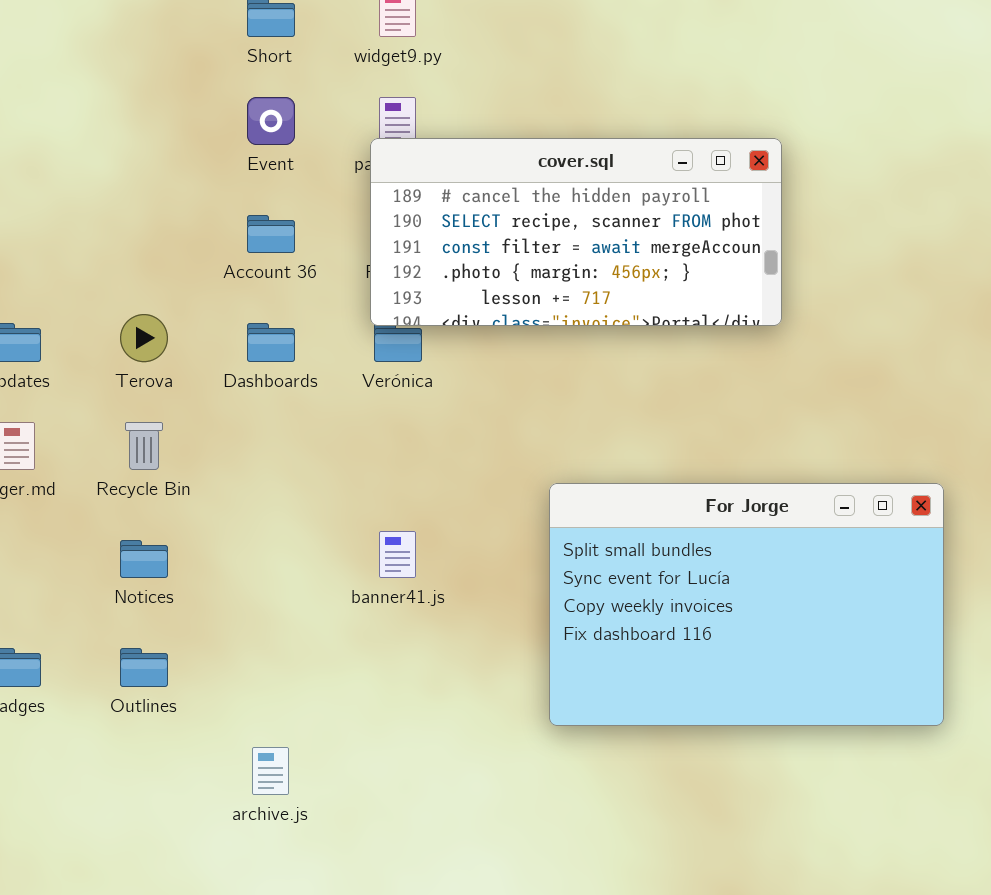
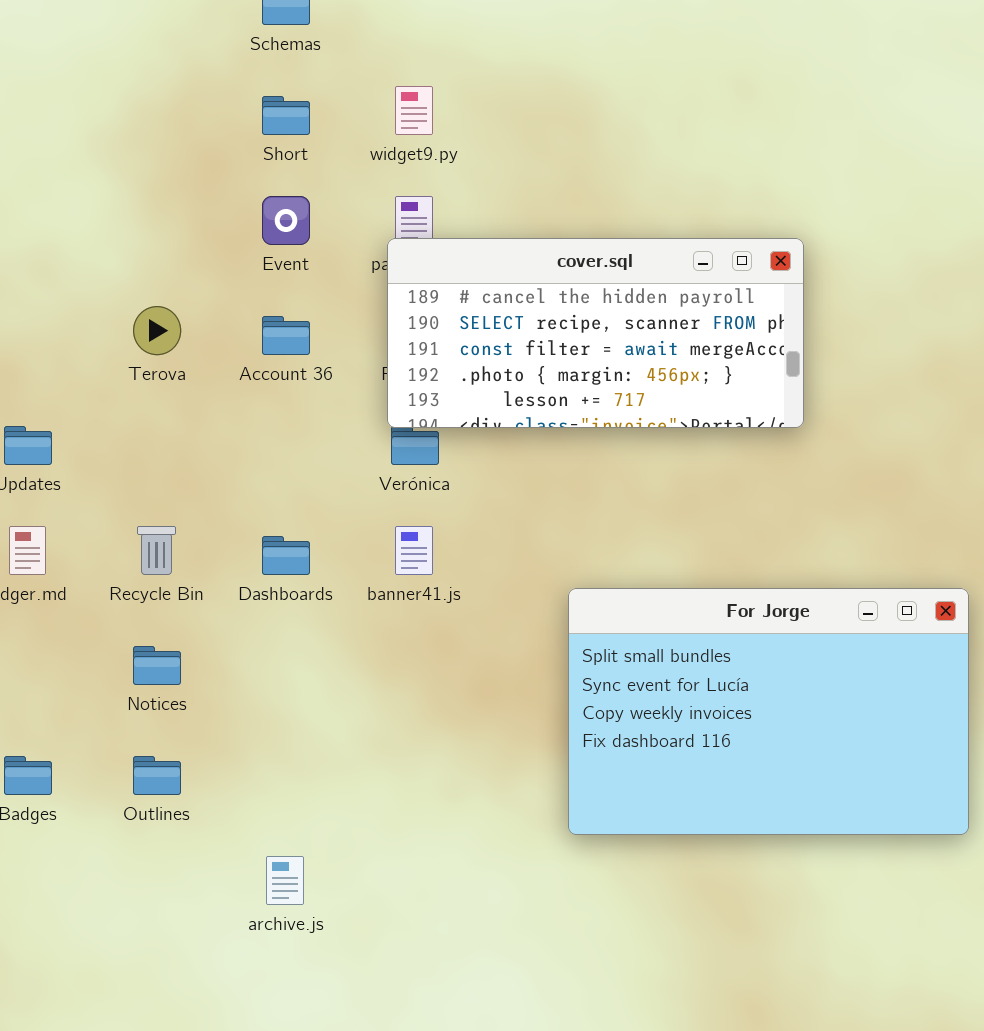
Terova: [120,314,168,362] -> [133,306,181,355], moved
Dashboards: [247,323,295,362] -> [262,536,310,575], moved
banner41.js: [379,531,416,578] -> [395,526,433,575], moved

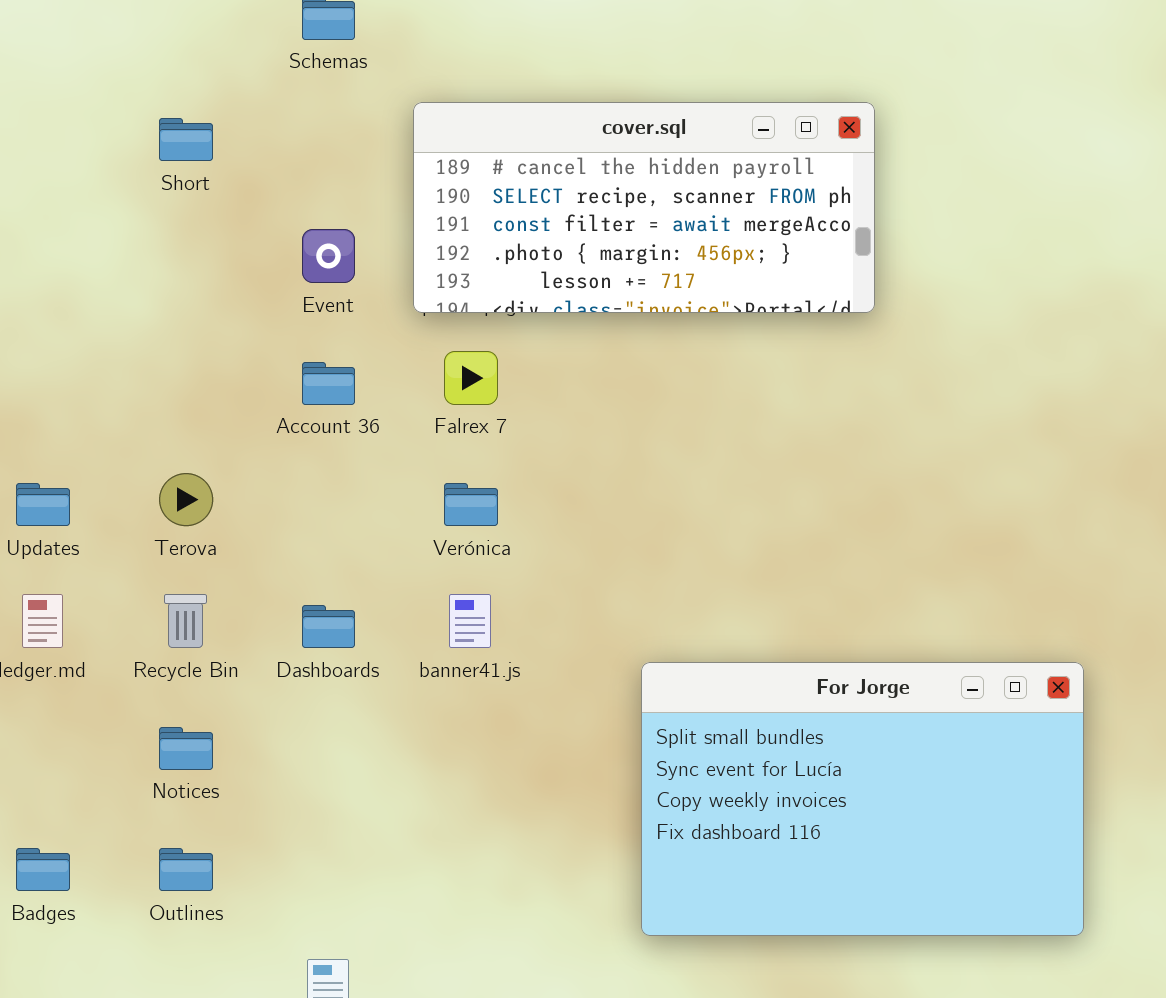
Short: [262,96,310,135] -> [159,118,213,161], moved
cover.sql: [387,238,804,428] -> [413,102,875,313], moved
Terova: [133,306,181,355] -> [159,473,213,526], moved

